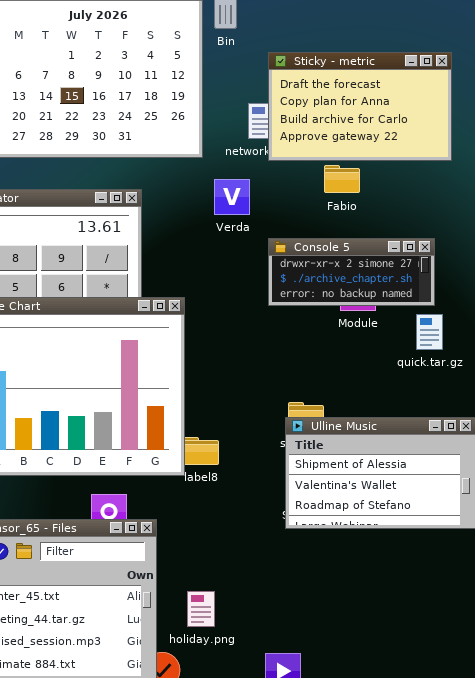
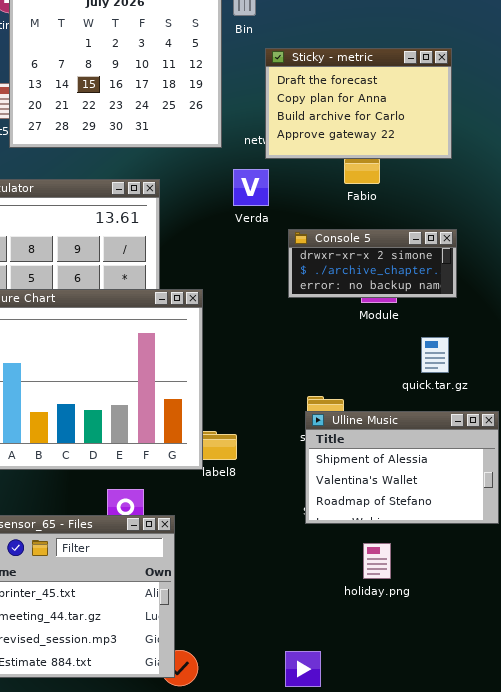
Sticky - metric: [268,52,452,161] -> [265,48,452,159], moved
quick.tar.gz: [416,314,443,350] -> [421,337,449,373], moved
holiday.png: [187,591,215,627] -> [363,543,391,579], moved

